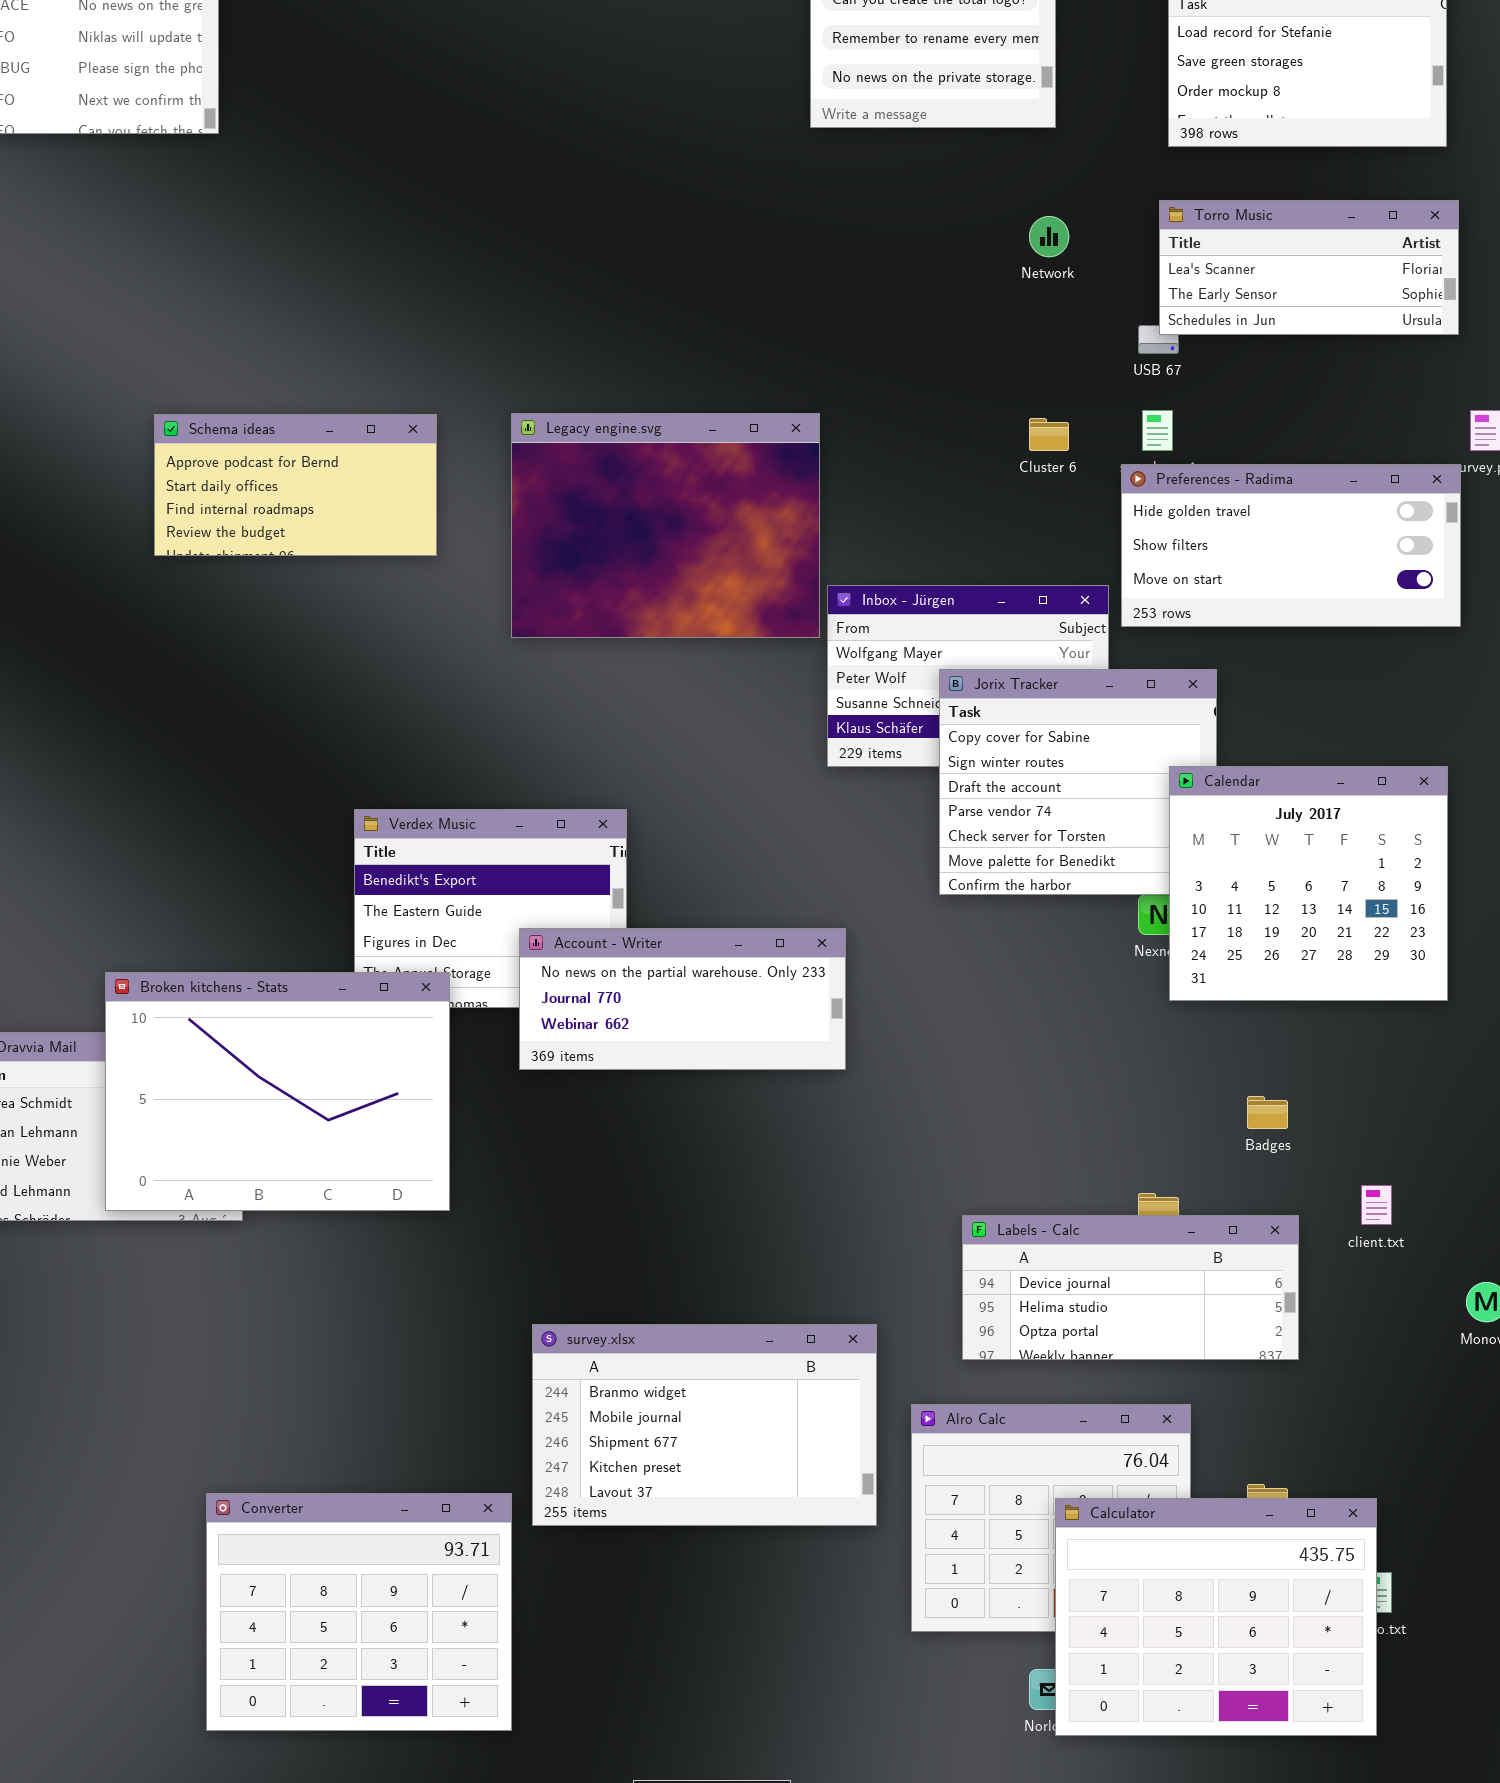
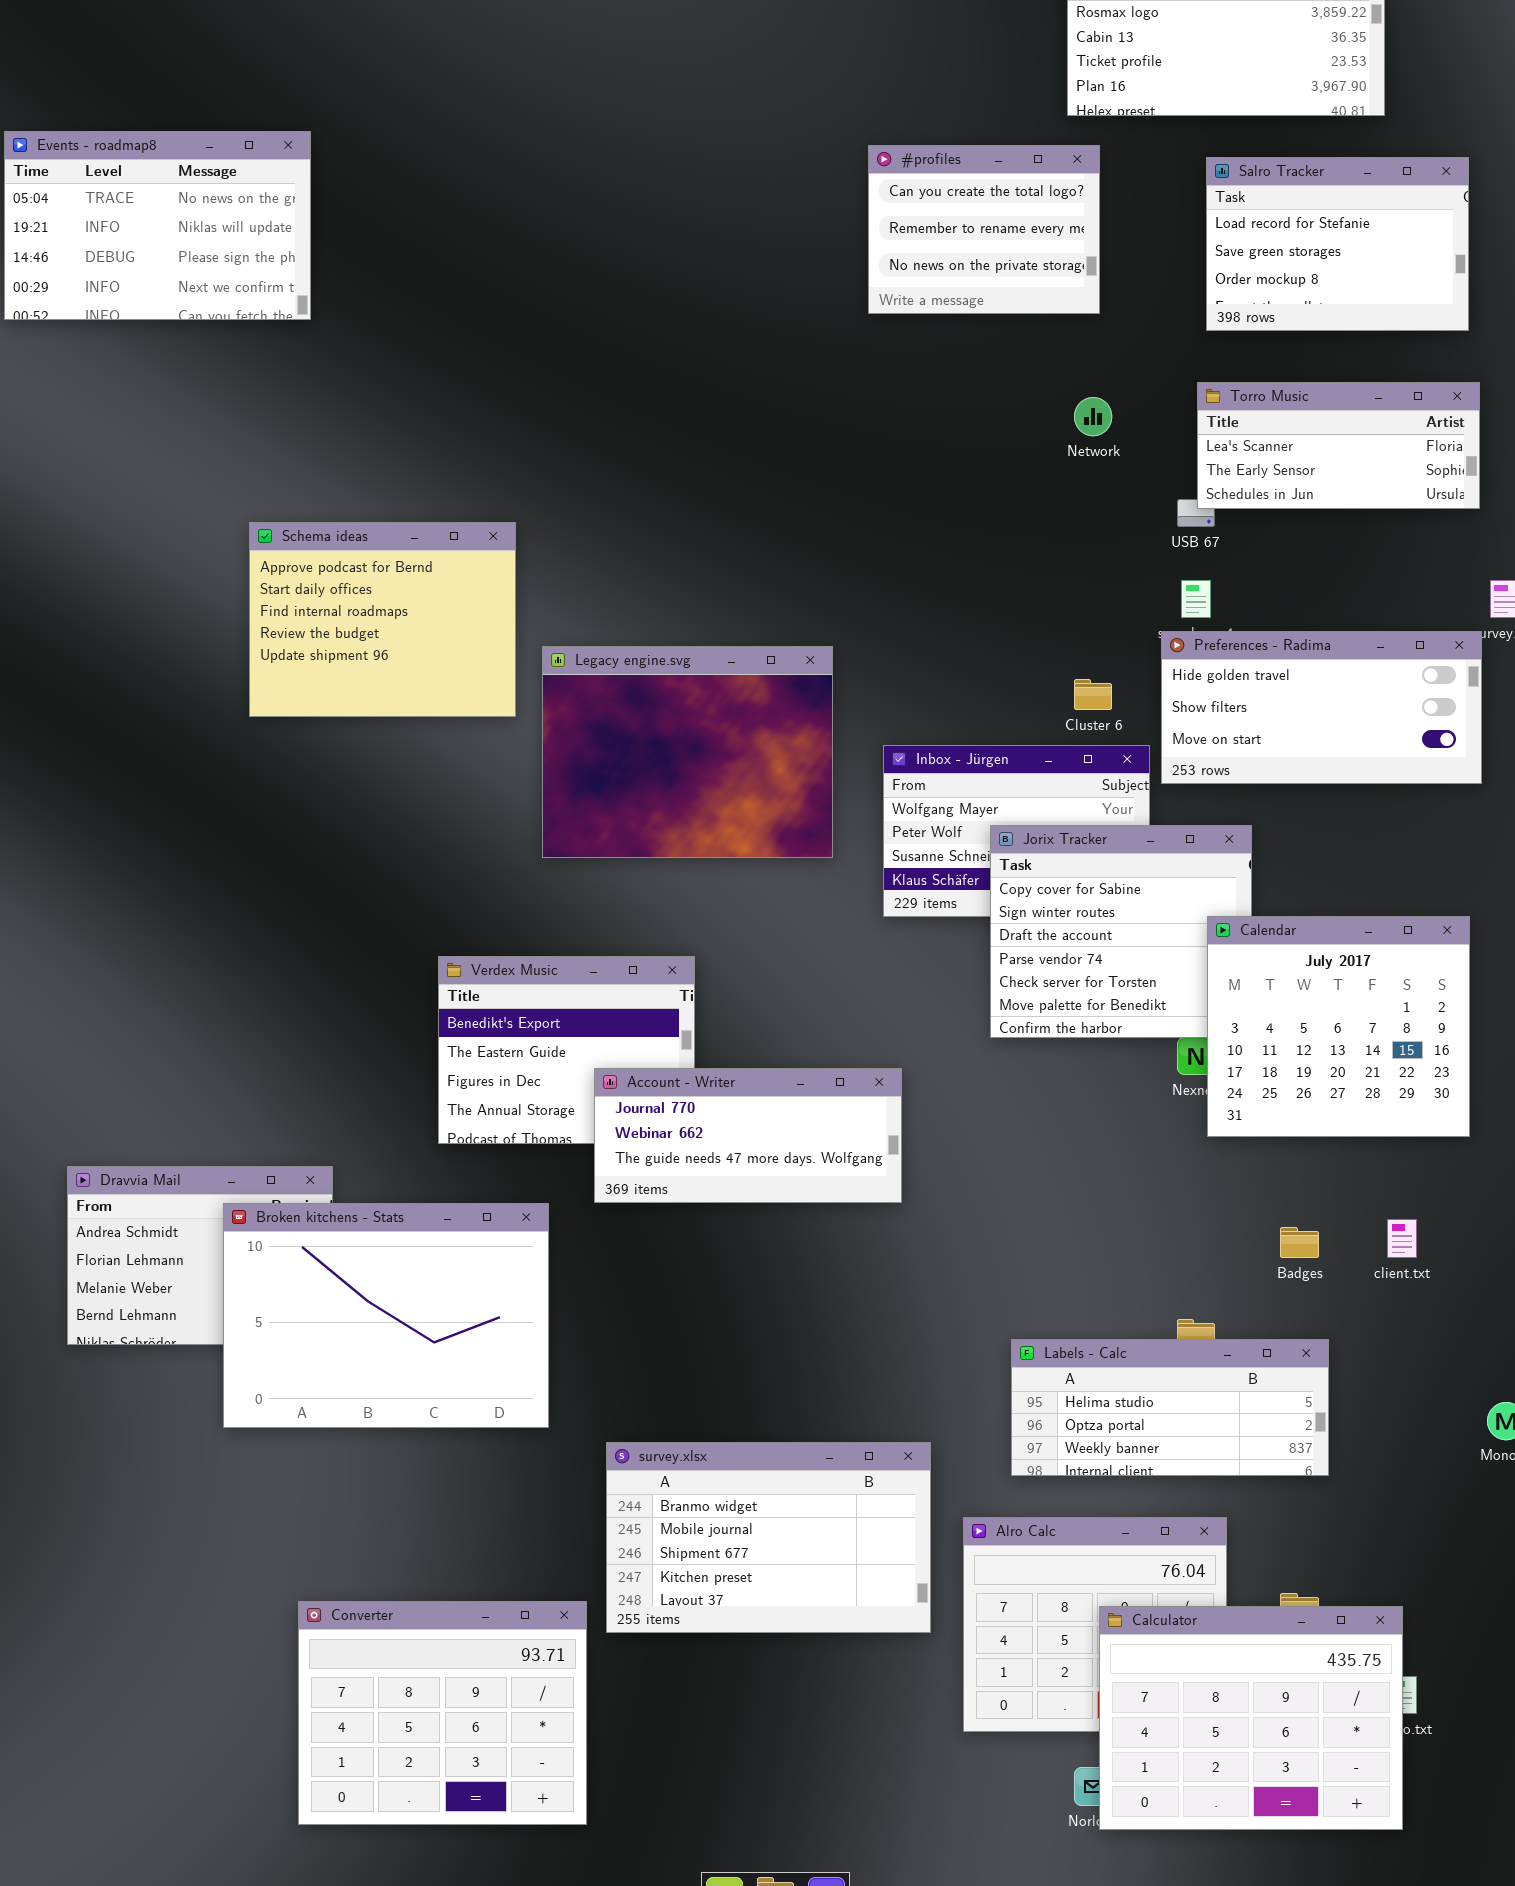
Legacy engine.svg: [511,413,820,638] -> [542,646,833,858], moved
Schema ideas: [154,414,437,556] -> [249,522,516,717], resized
Cluster 6: [1029,418,1069,451] -> [1074,679,1112,710], moved
Account - Writer: [519,928,846,1070] -> [594,1068,902,1203], scrolled down 1 row
Broken kitchens - Stats: [105,972,450,1211] -> [223,1203,549,1428], moved
client.txt: [1361,1185,1392,1225] -> [1387,1219,1417,1258], moved
Labels - Calc: [962,1215,1299,1360] -> [1011,1339,1329,1476], scrolled down 1 row

